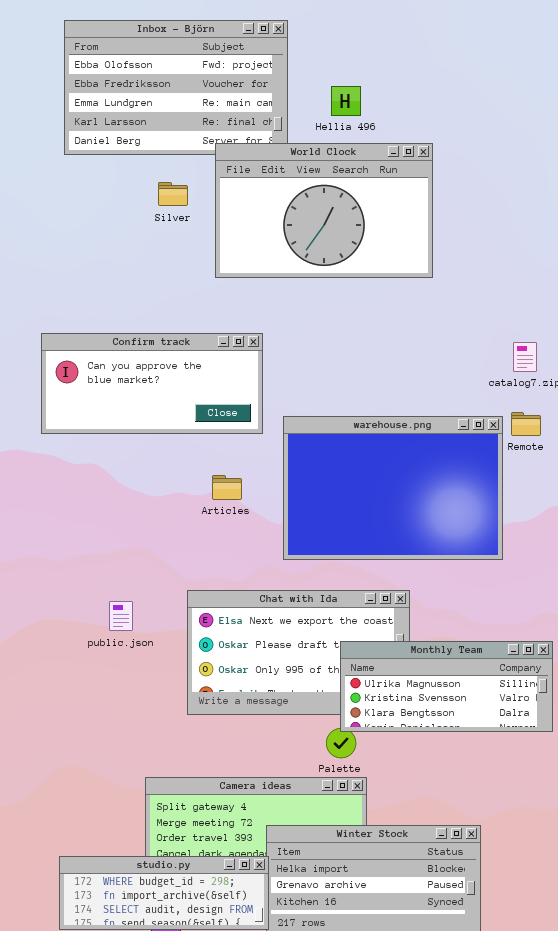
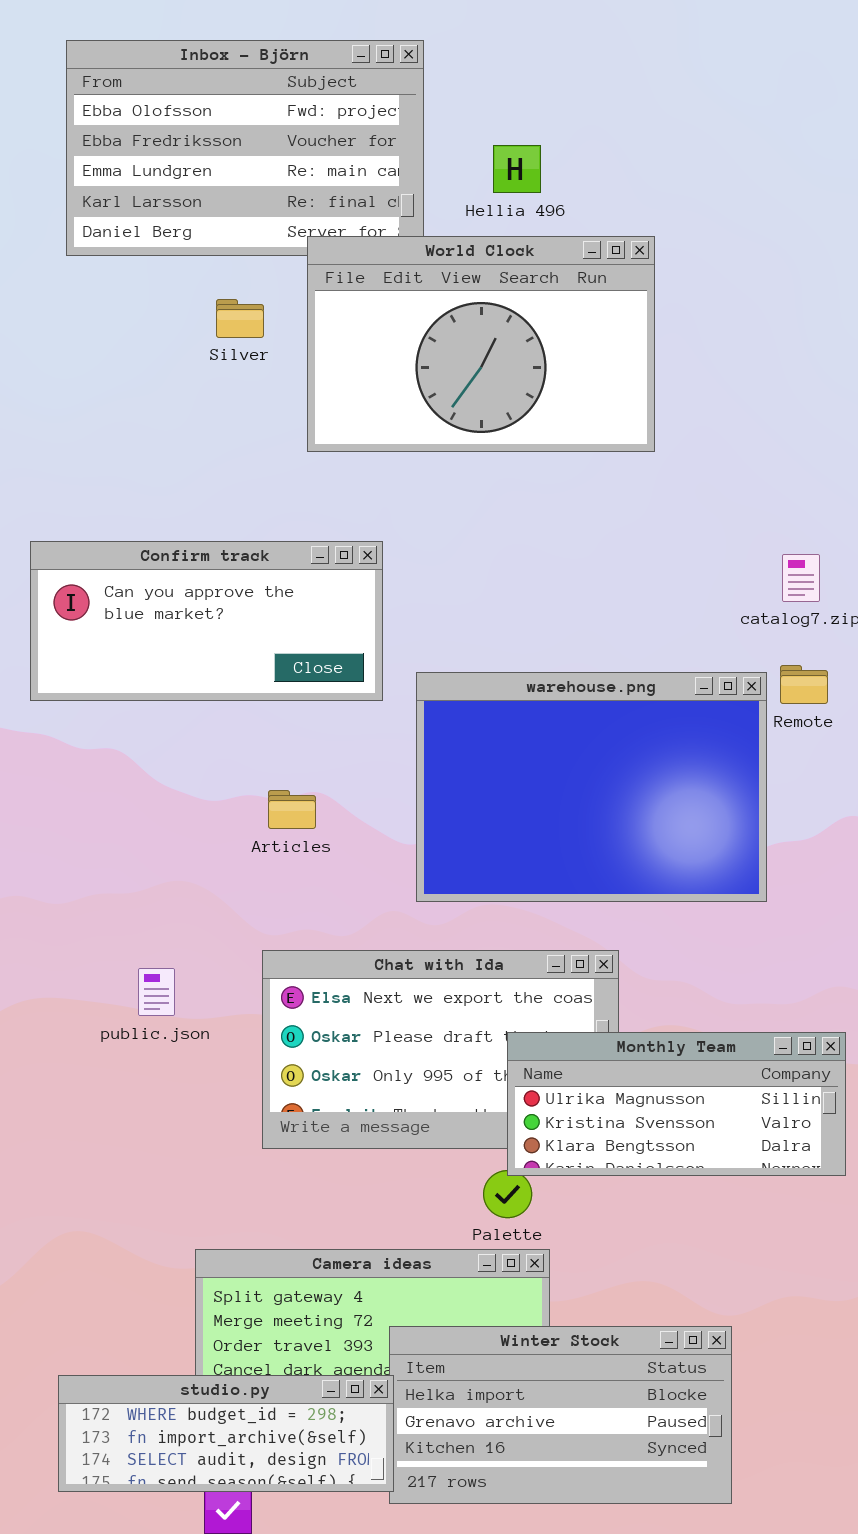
Articles: [212,475,242,500] -> [268,790,316,829], moved

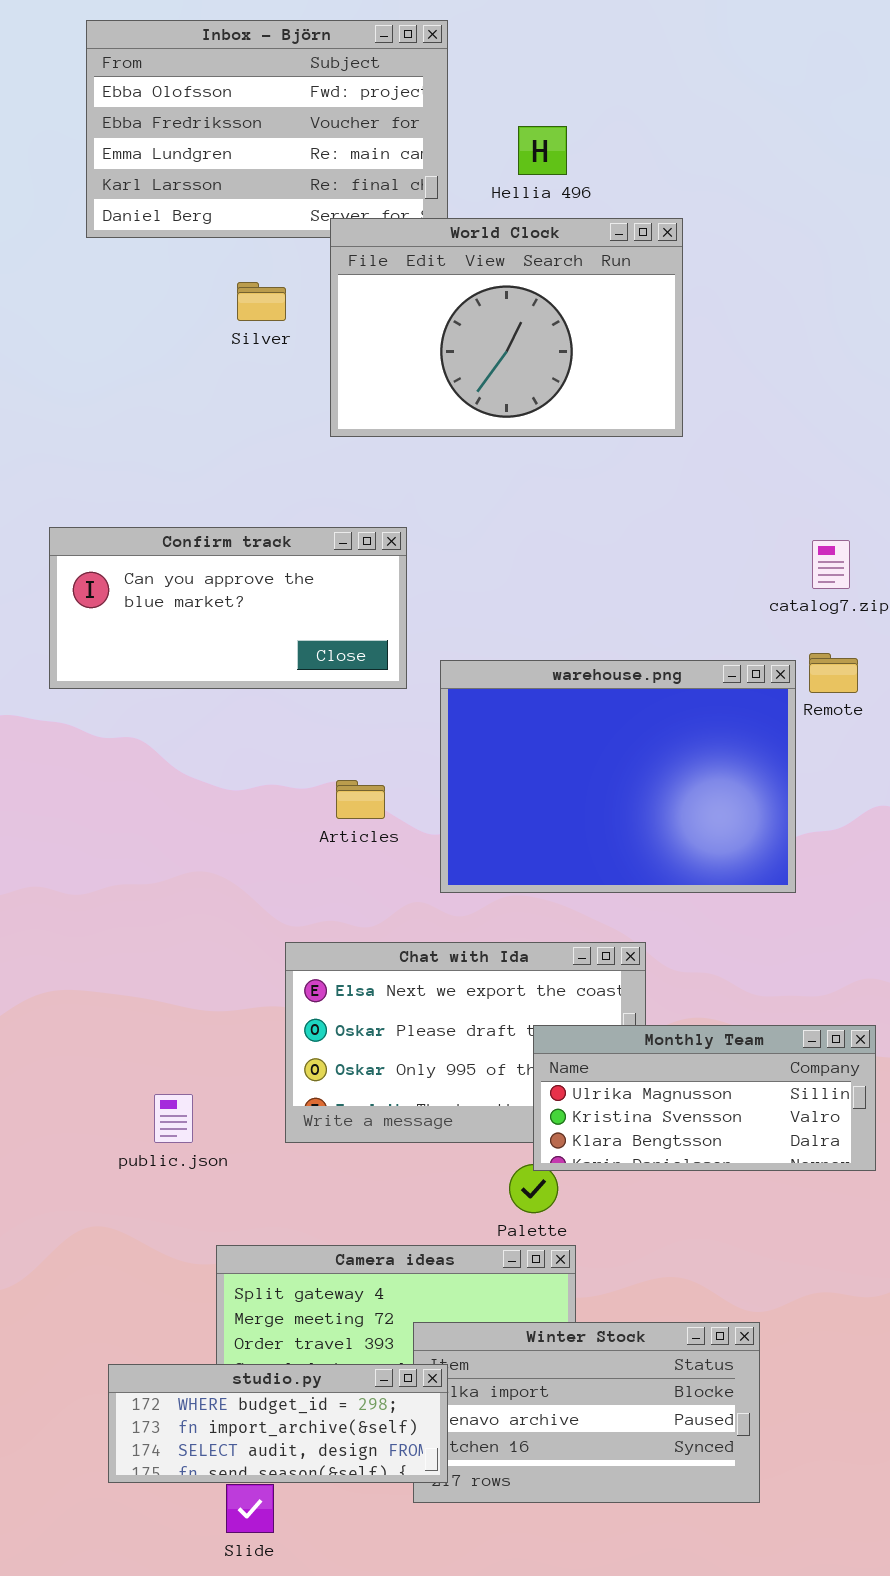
Articles: [268,790,316,829] -> [336,780,385,819], moved
public.json: [138,968,175,1016] -> [154,1094,193,1143], moved
studio.py: [58,1375,394,1492] -> [108,1364,448,1483], moved

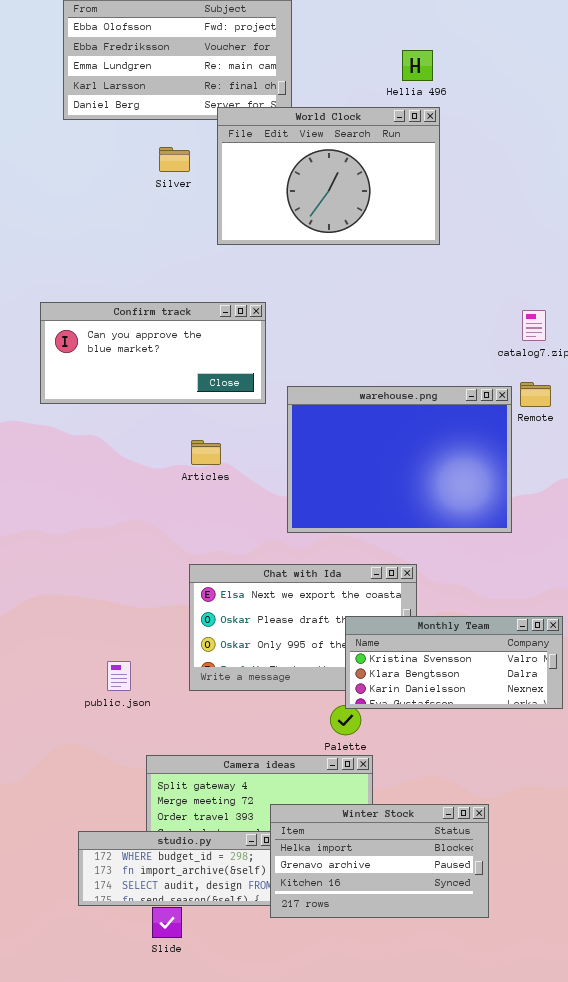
Hellia 496: [518,126,567,175] -> [402,50,433,81], moved
Articles: [336,780,385,819] -> [191,440,221,465], moved
Monthly Team: [533,1025,876,1171] -> [345,616,563,709], scrolled down 1 row
Winter Stock: [413,1322,760,1503] -> [270,804,489,918], raised

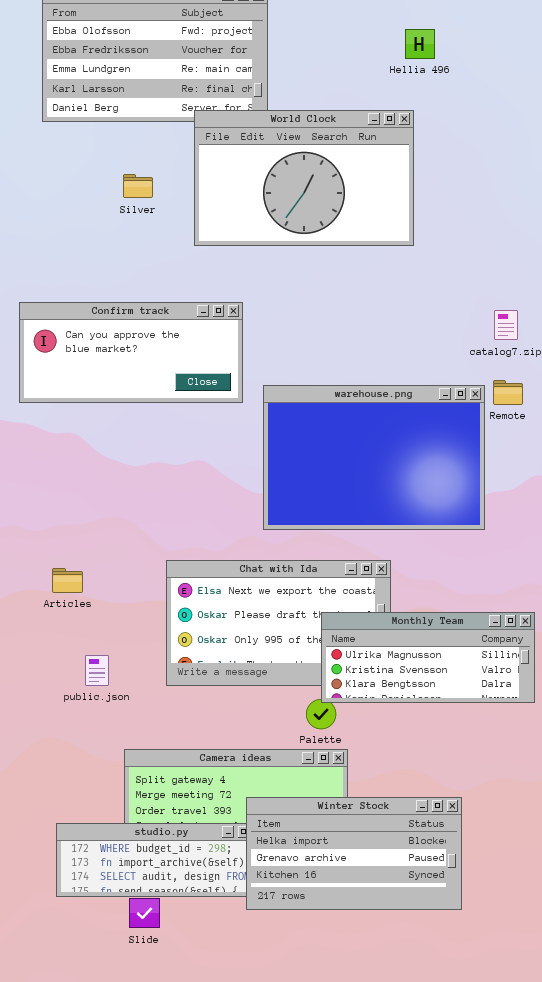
Hellia 496: [402,50,433,81] -> [405,29,435,59], moved
Silver: [159,147,190,172] -> [123,174,153,198], moved
Articles: [191,440,221,465] -> [52,568,83,593], moved
Monthly Team: [345,616,563,709] -> [321,612,535,703], scrolled up 1 row

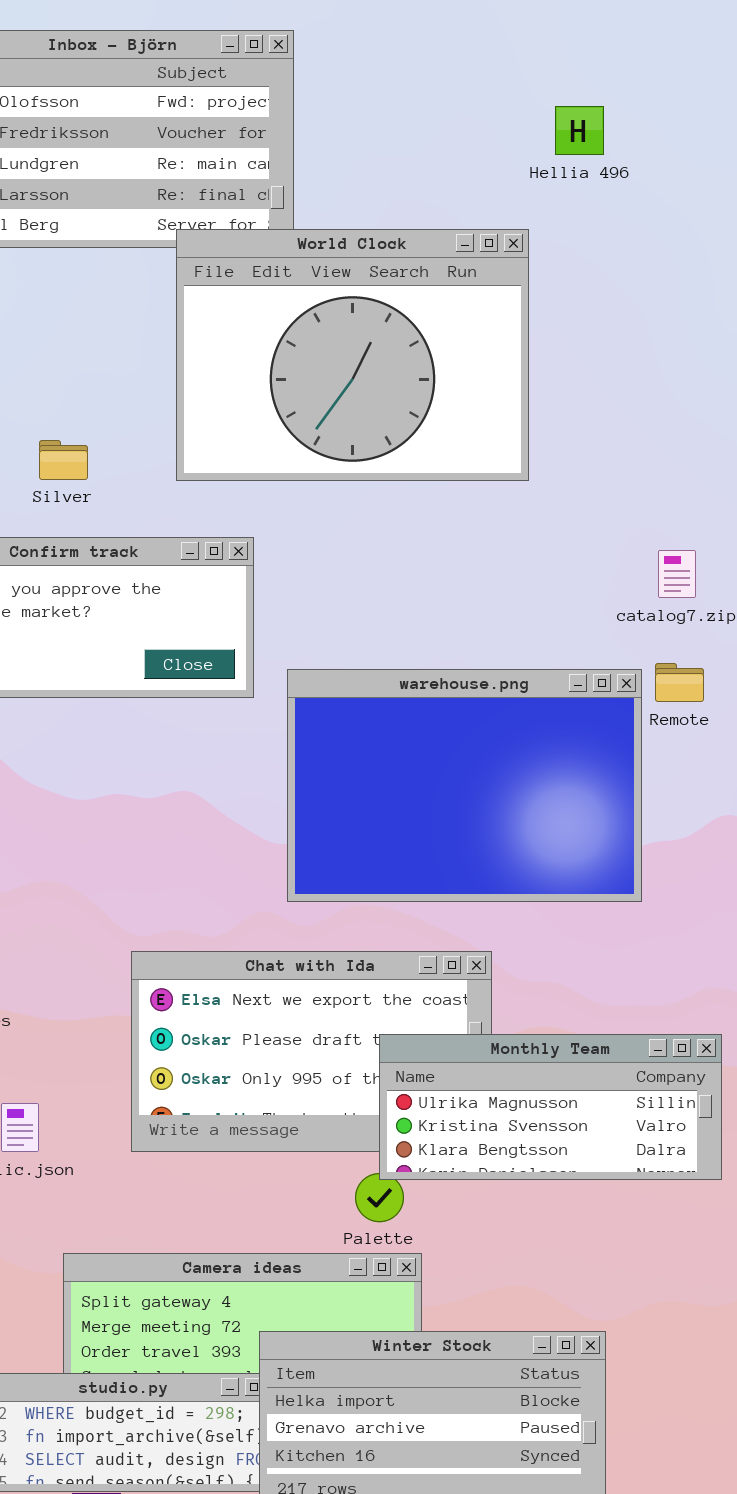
Hellia 496: [405,29,435,59] -> [555,106,604,155], moved
World Clock: [194,110,414,246] -> [176,229,529,481], resized
Silver: [123,174,153,198] -> [39,440,88,480], moved

